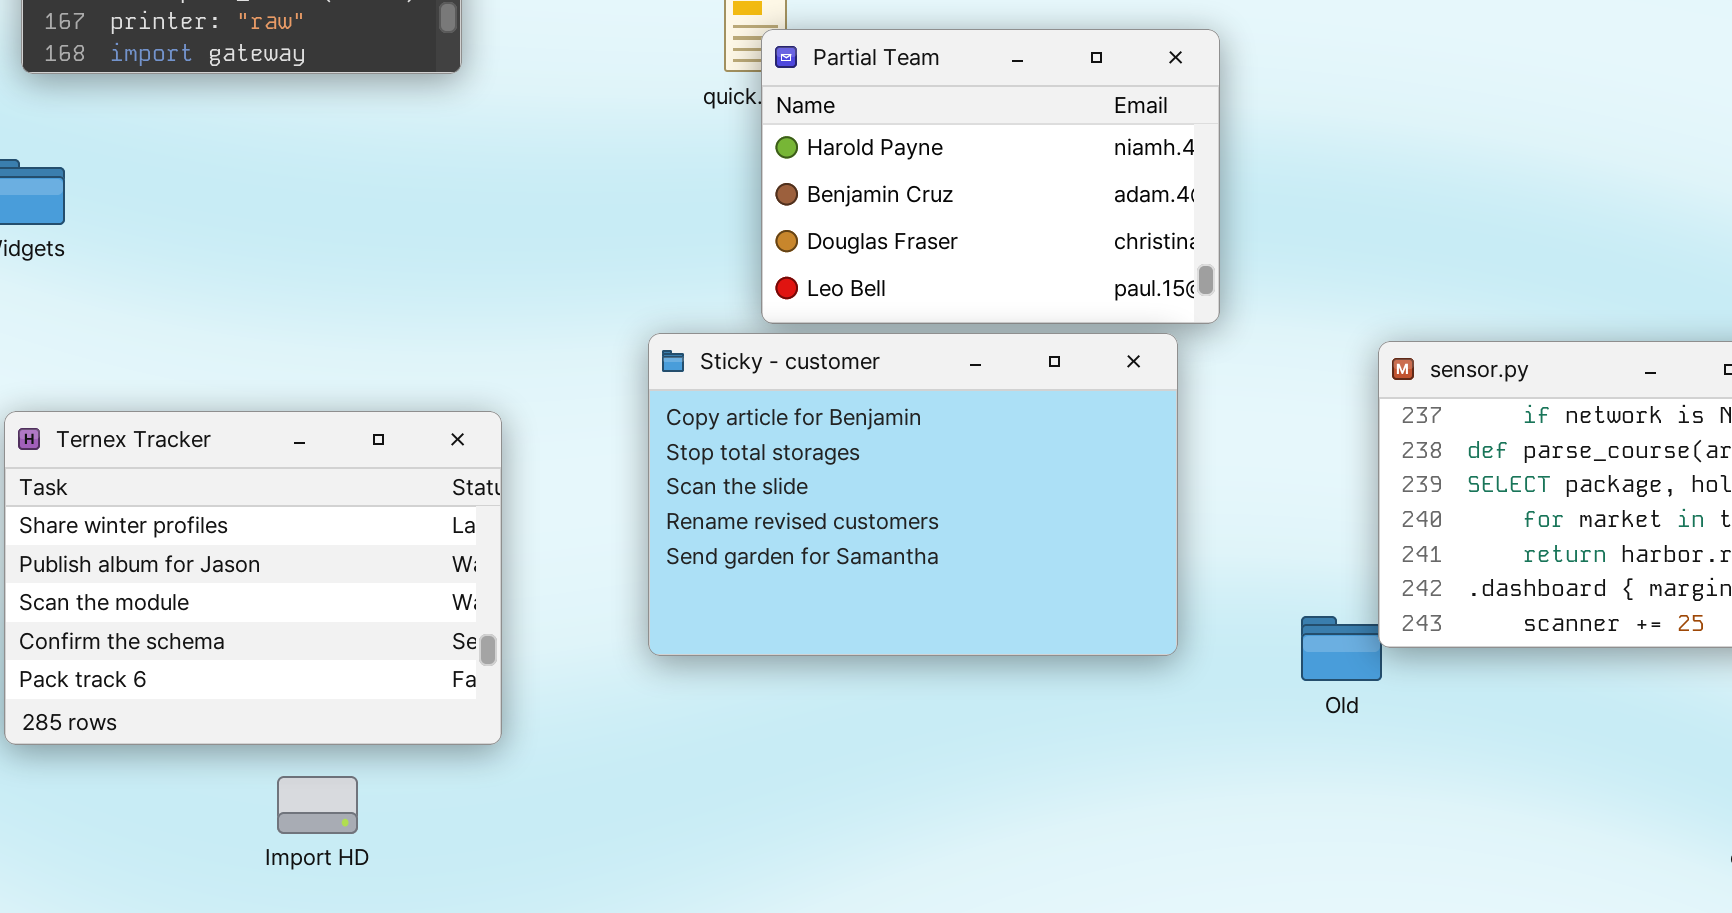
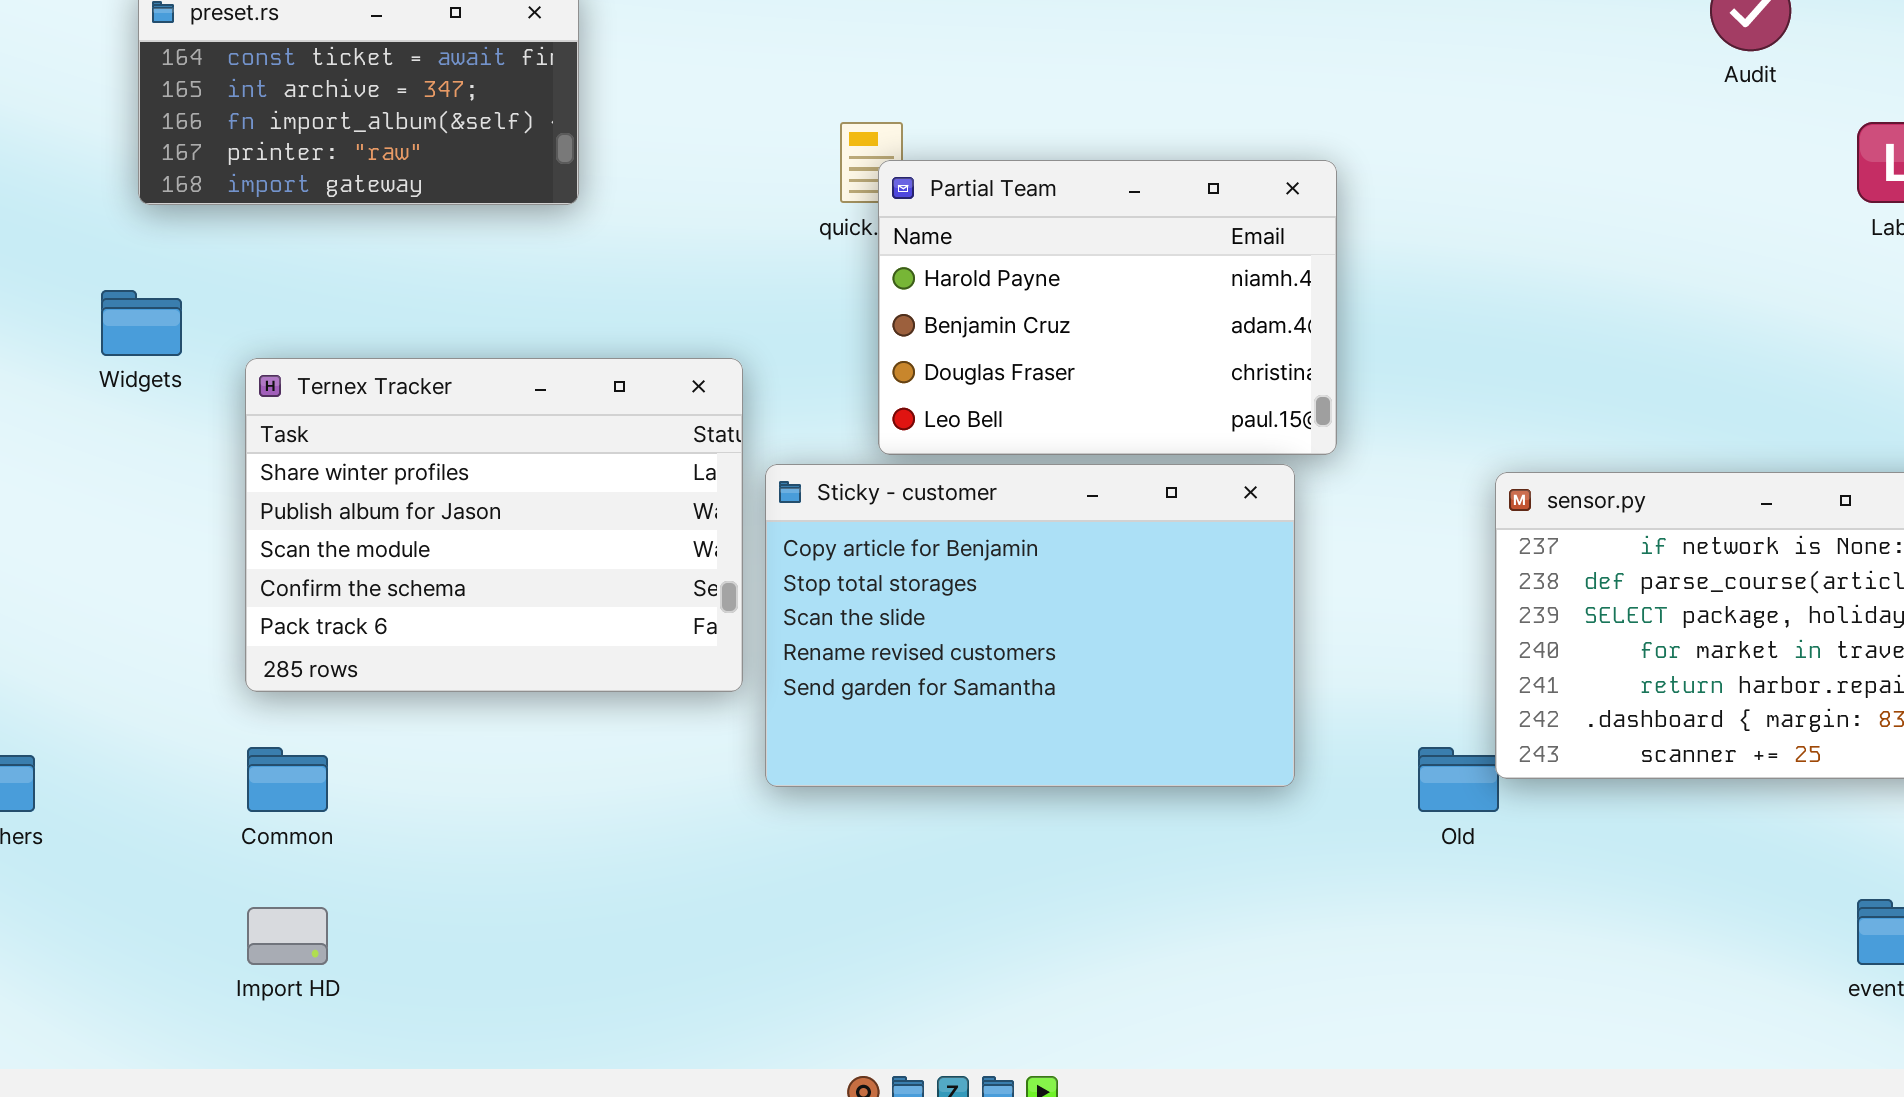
Ternex Tracker: [4,411,502,745] -> [245,358,743,692], moved
Import HD: [277,776,358,834] -> [247,907,328,965], moved

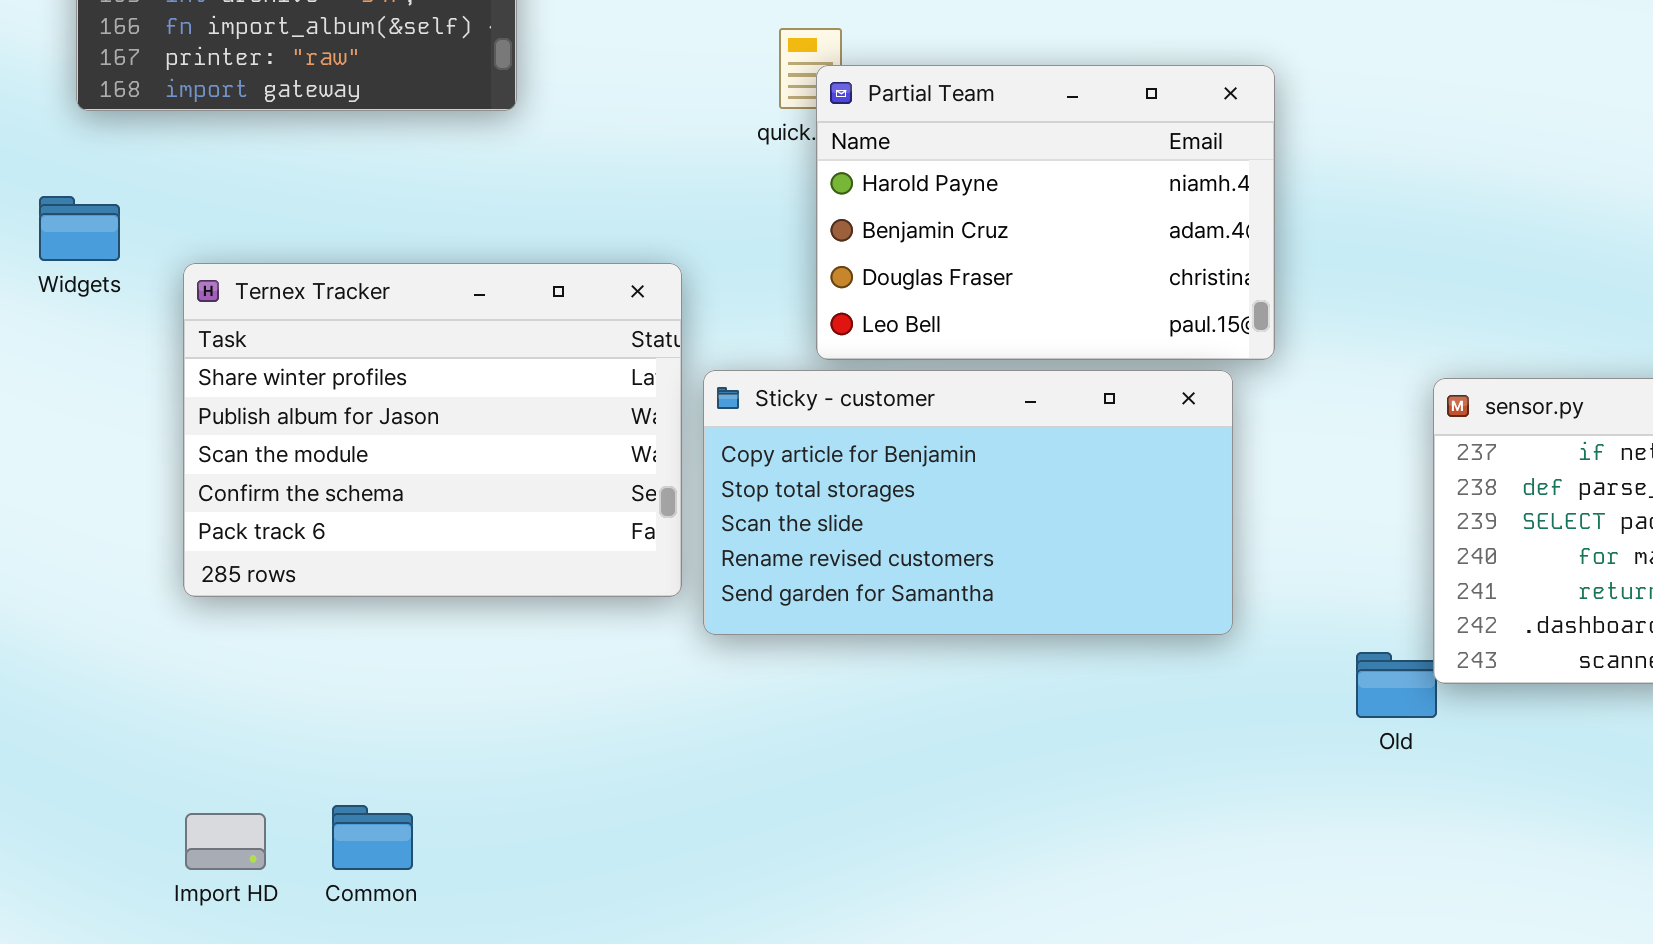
Sticky - customer: [765,464,1295,787] -> [703,370,1233,635], resized
Common: [247,747,328,812] -> [332,805,413,870], moved

